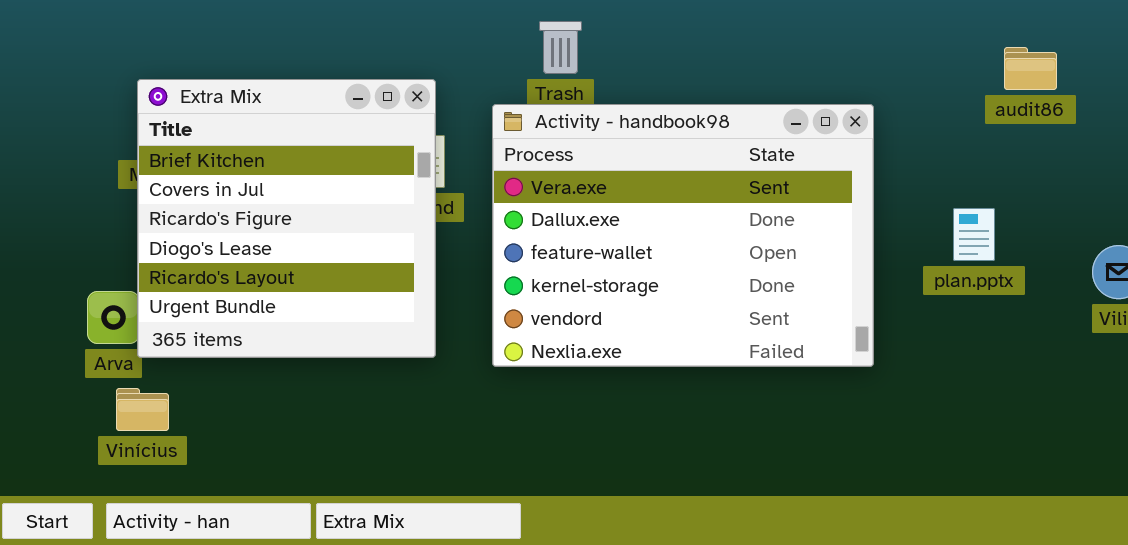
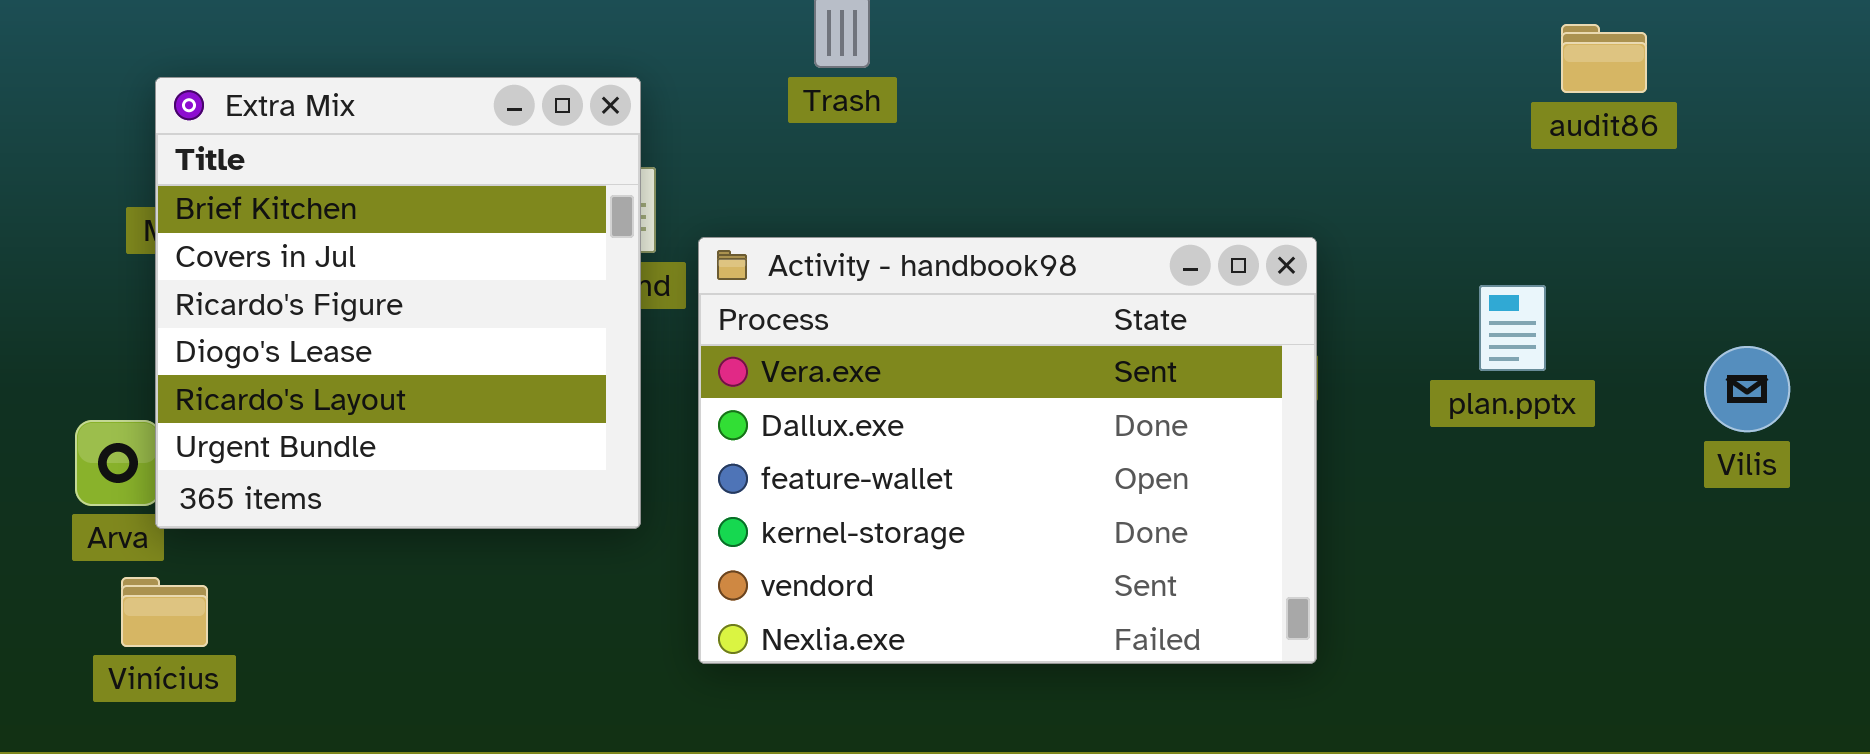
Activity - handbook98: [492,104,874,367] -> [698,237,1317,664], moved

